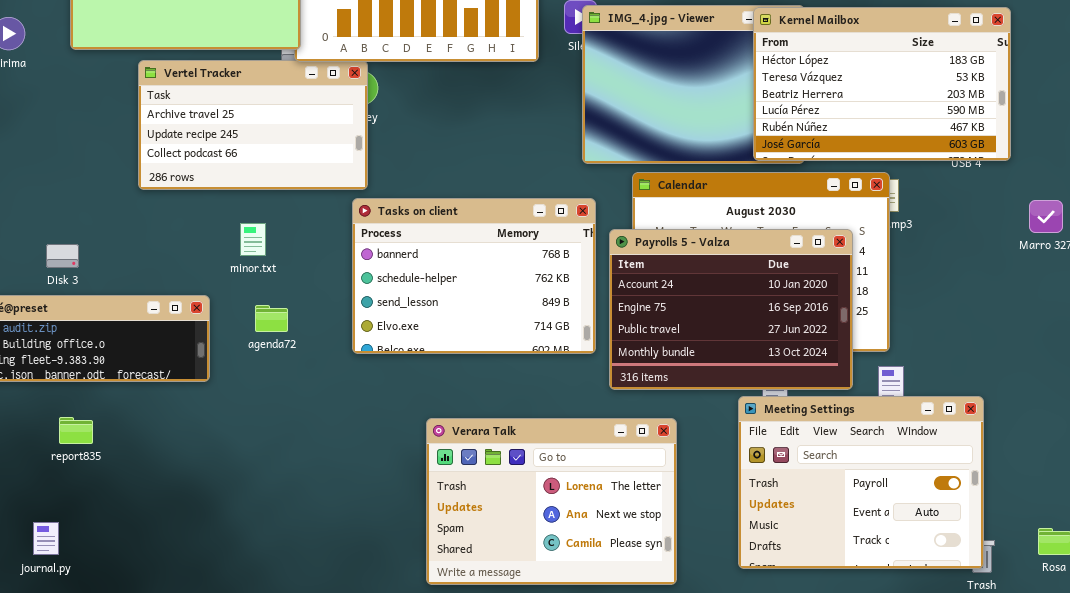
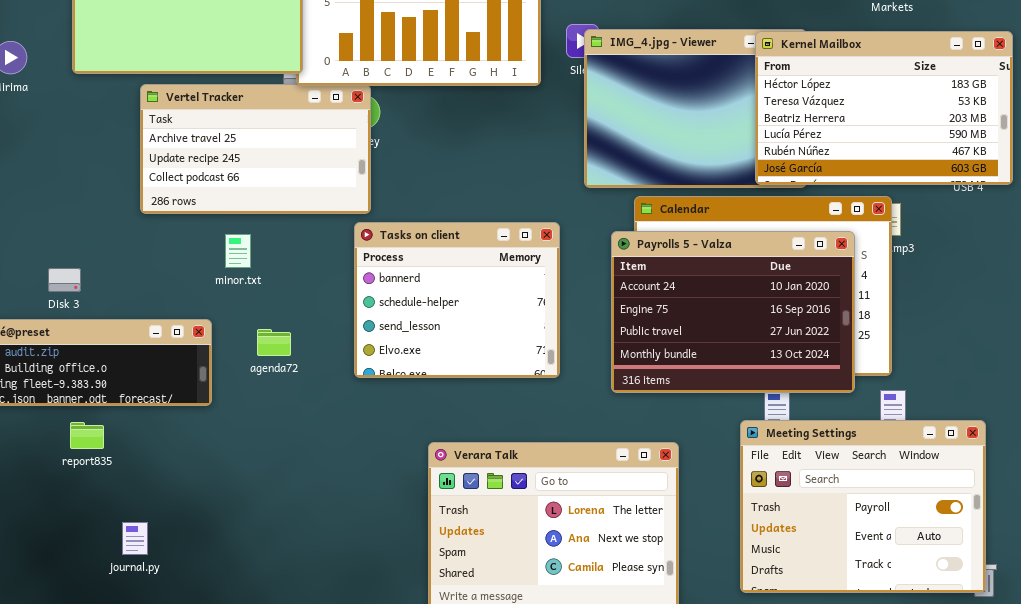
Tasks on client: [352,198,596,354] -> [354,222,560,378], resized
minor.txt: [240,223,266,256] -> [225,234,251,268], moved
Payrolls 5 - Valza: [609,229,853,390] -> [611,231,855,393], moved
report835: [59,417,93,444] -> [70,422,104,449], moved
journal.py: [33,522,59,555] -> [122,522,148,555], moved

